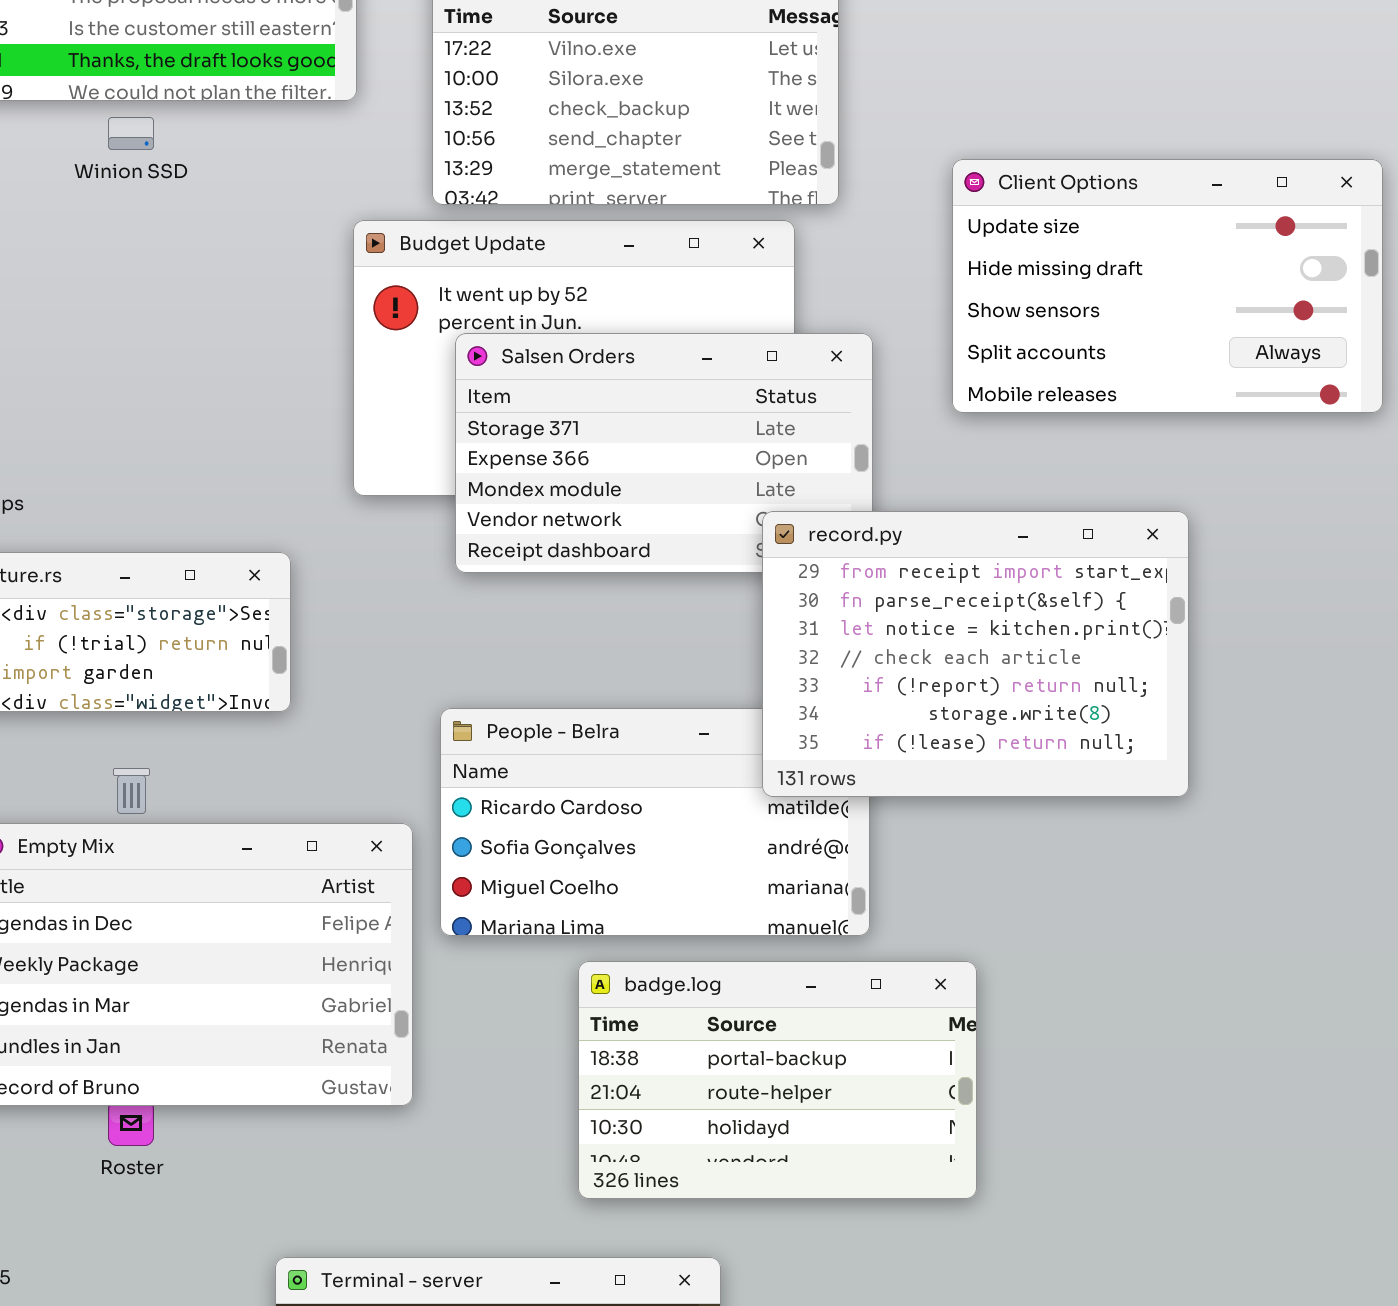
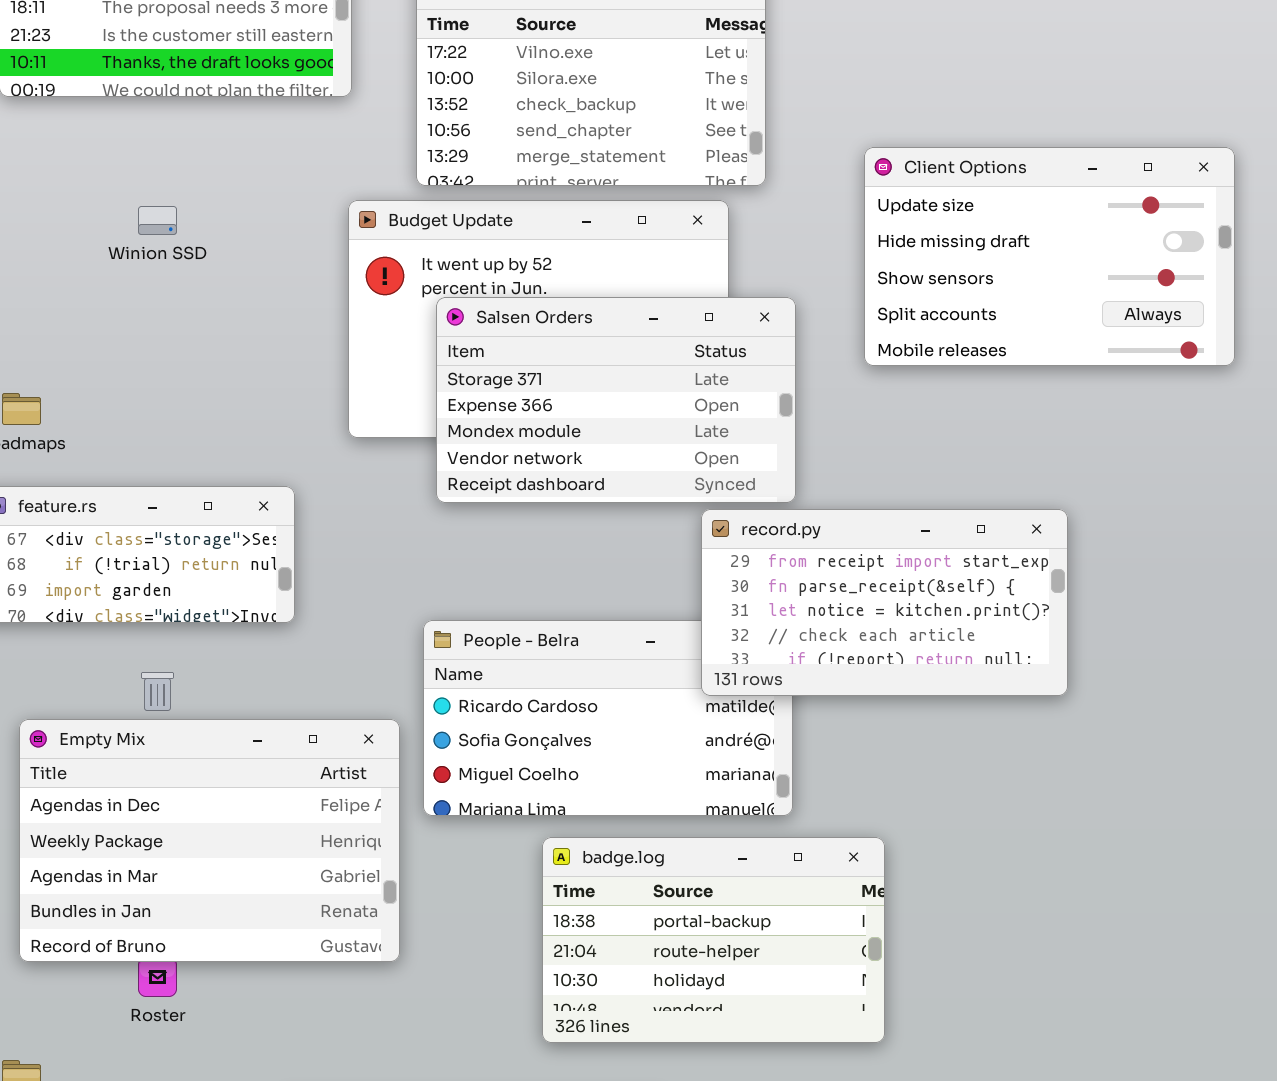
Winion SSD: [108,117,154,150] -> [138,206,177,235], moved
record.py: [762,511,1189,797] -> [701,509,1068,696], resized

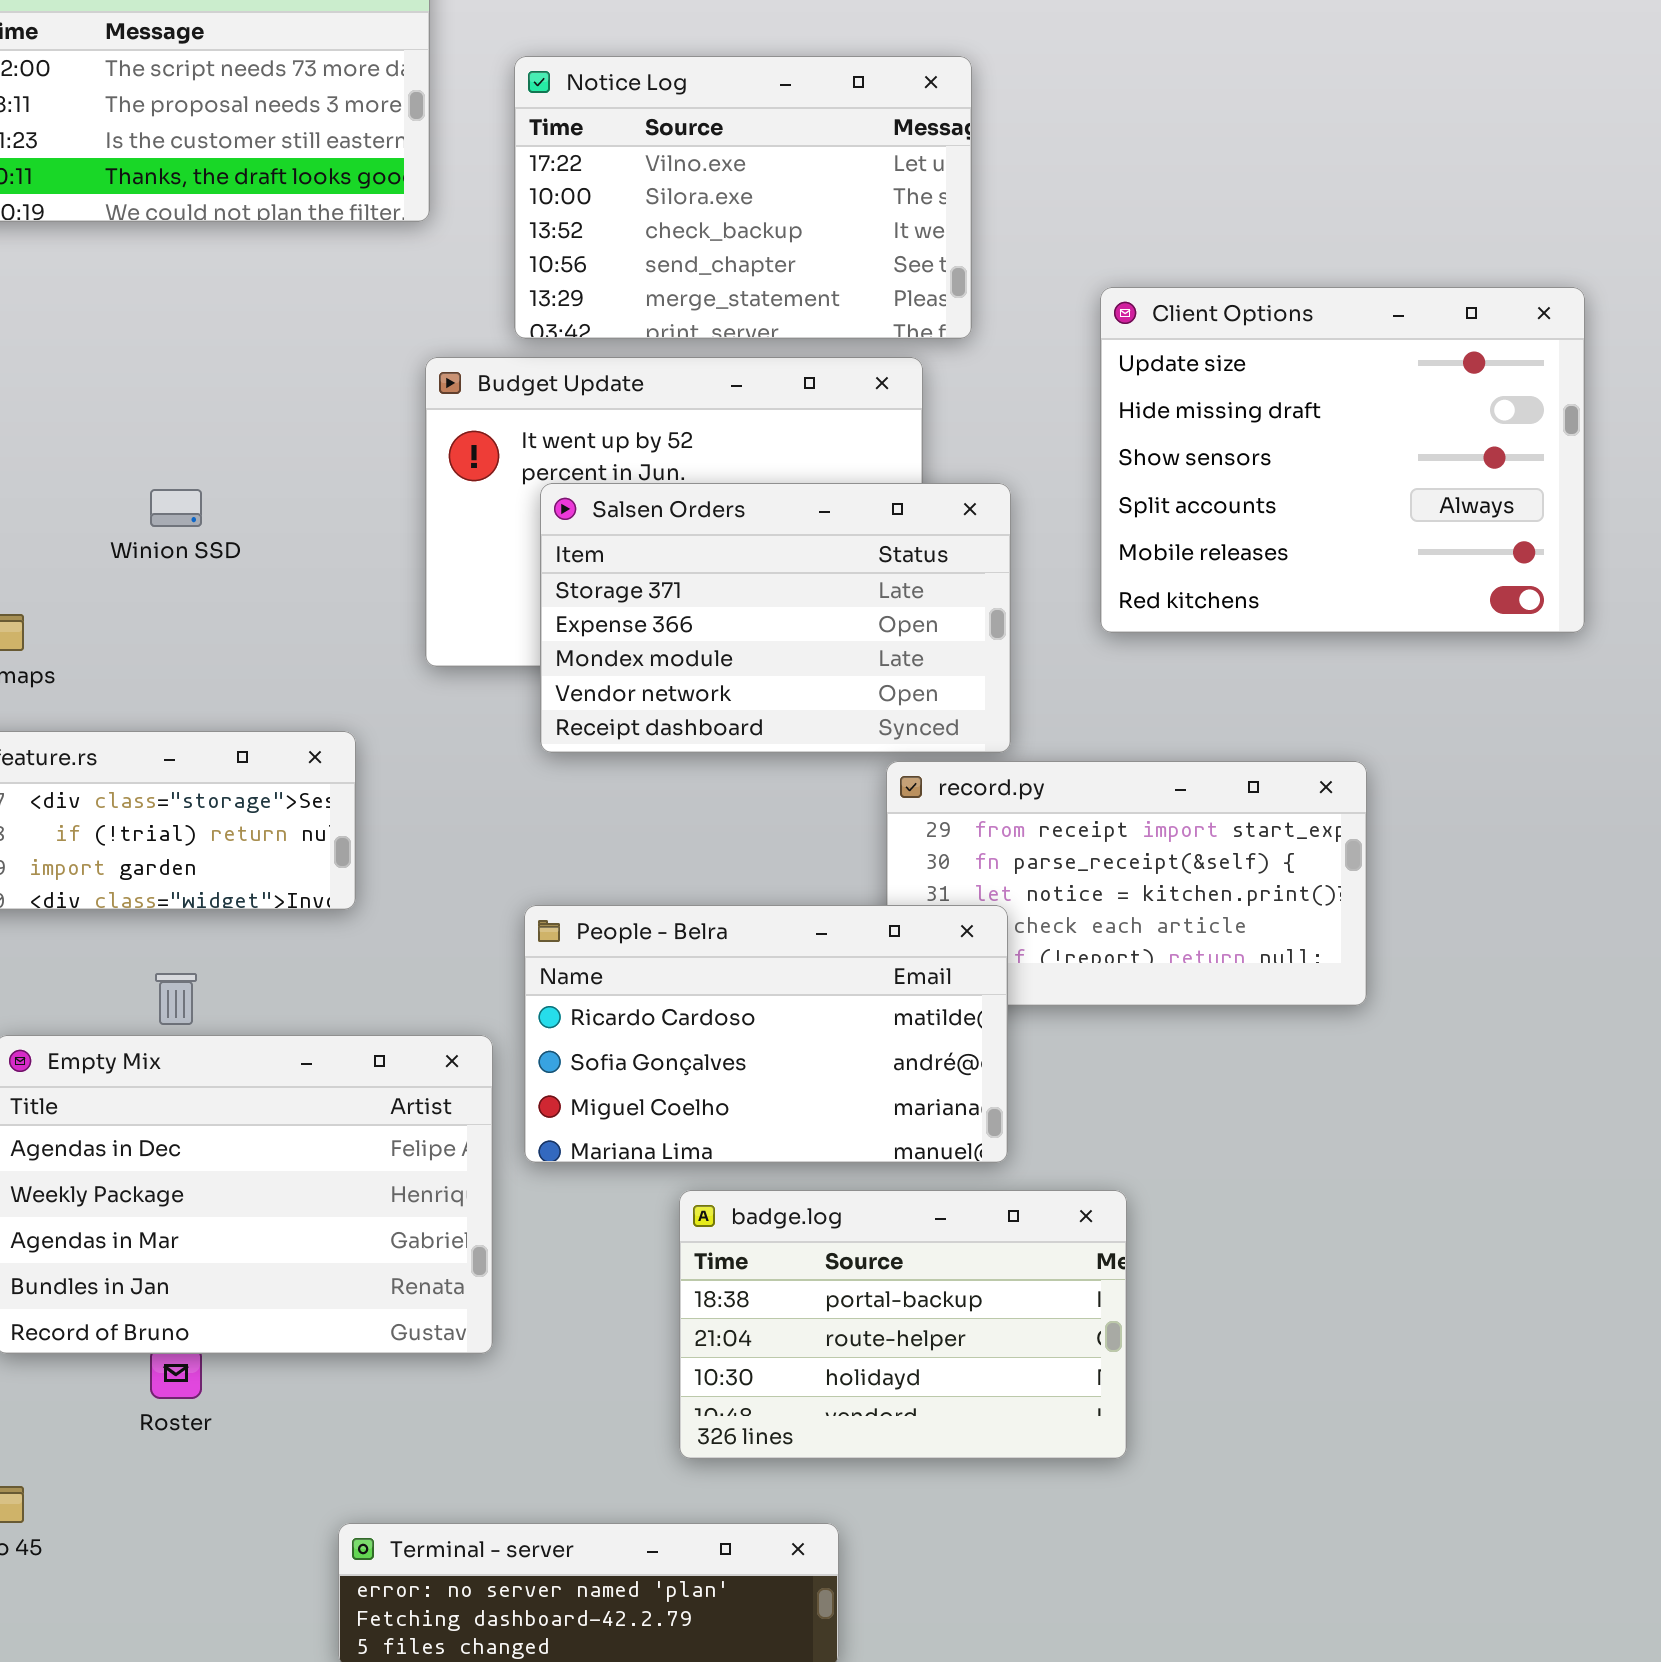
Client Options: [864,147,1235,366] -> [1100,287,1585,633], resized
Winion SSD: [138,206,177,235] -> [150,489,202,527], moved
People - Belra: [423,620,793,816] -> [524,905,1008,1163], raised

